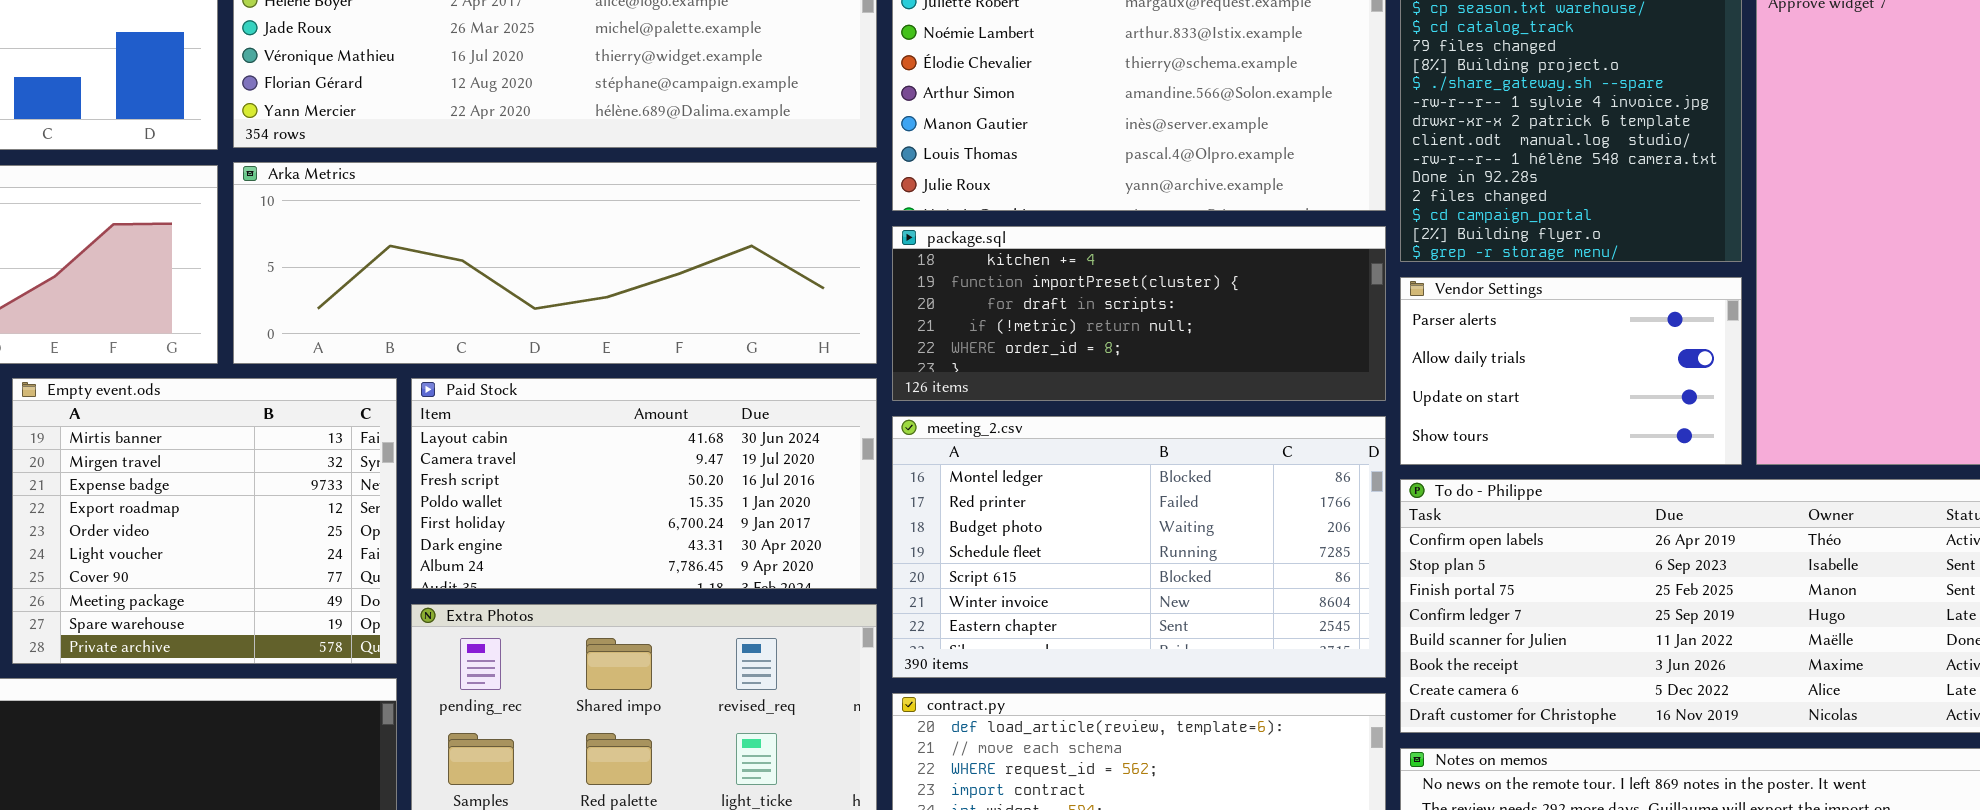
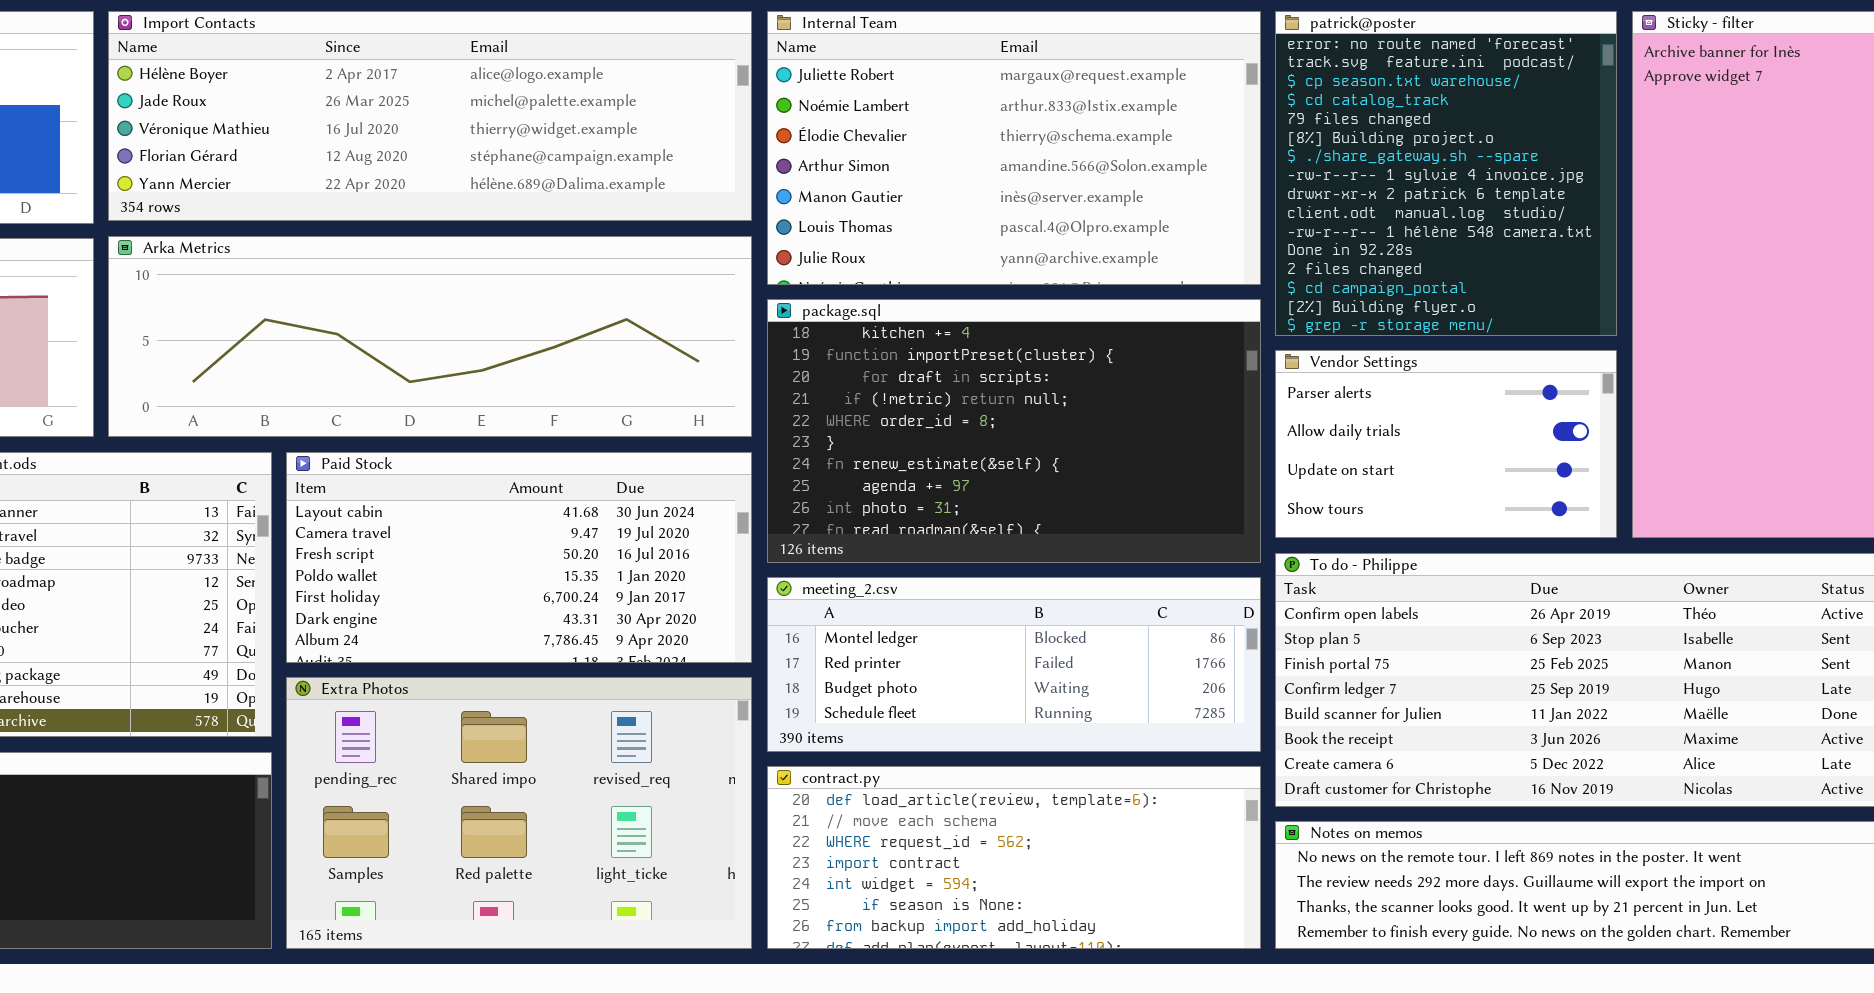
package.sql: [892,226,1386,401] -> [767,299,1261,563], resized
meeting_2.csv: [892,416,1386,678] -> [767,577,1261,752], resized

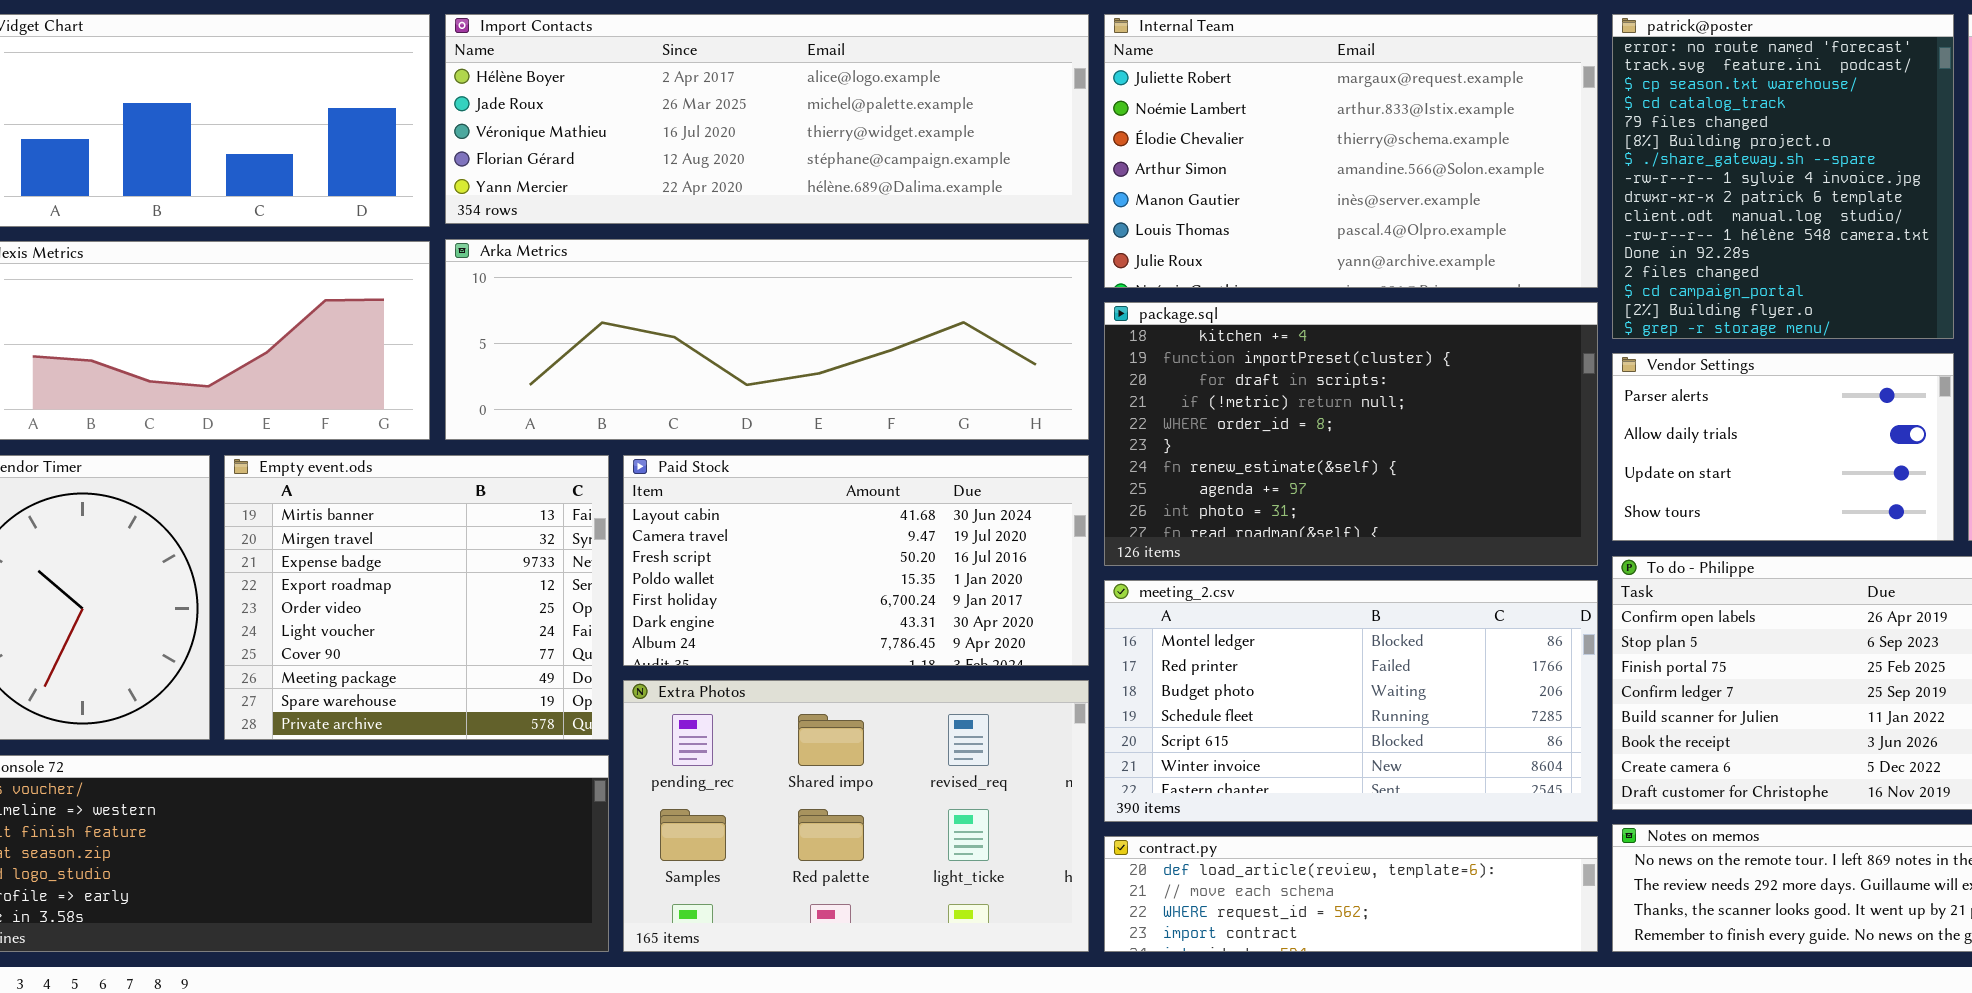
meeting_2.csv: [767,577,1261,752] -> [1104,580,1598,822], resized
contract.py: [767,766,1261,949] -> [1104,836,1598,952], resized

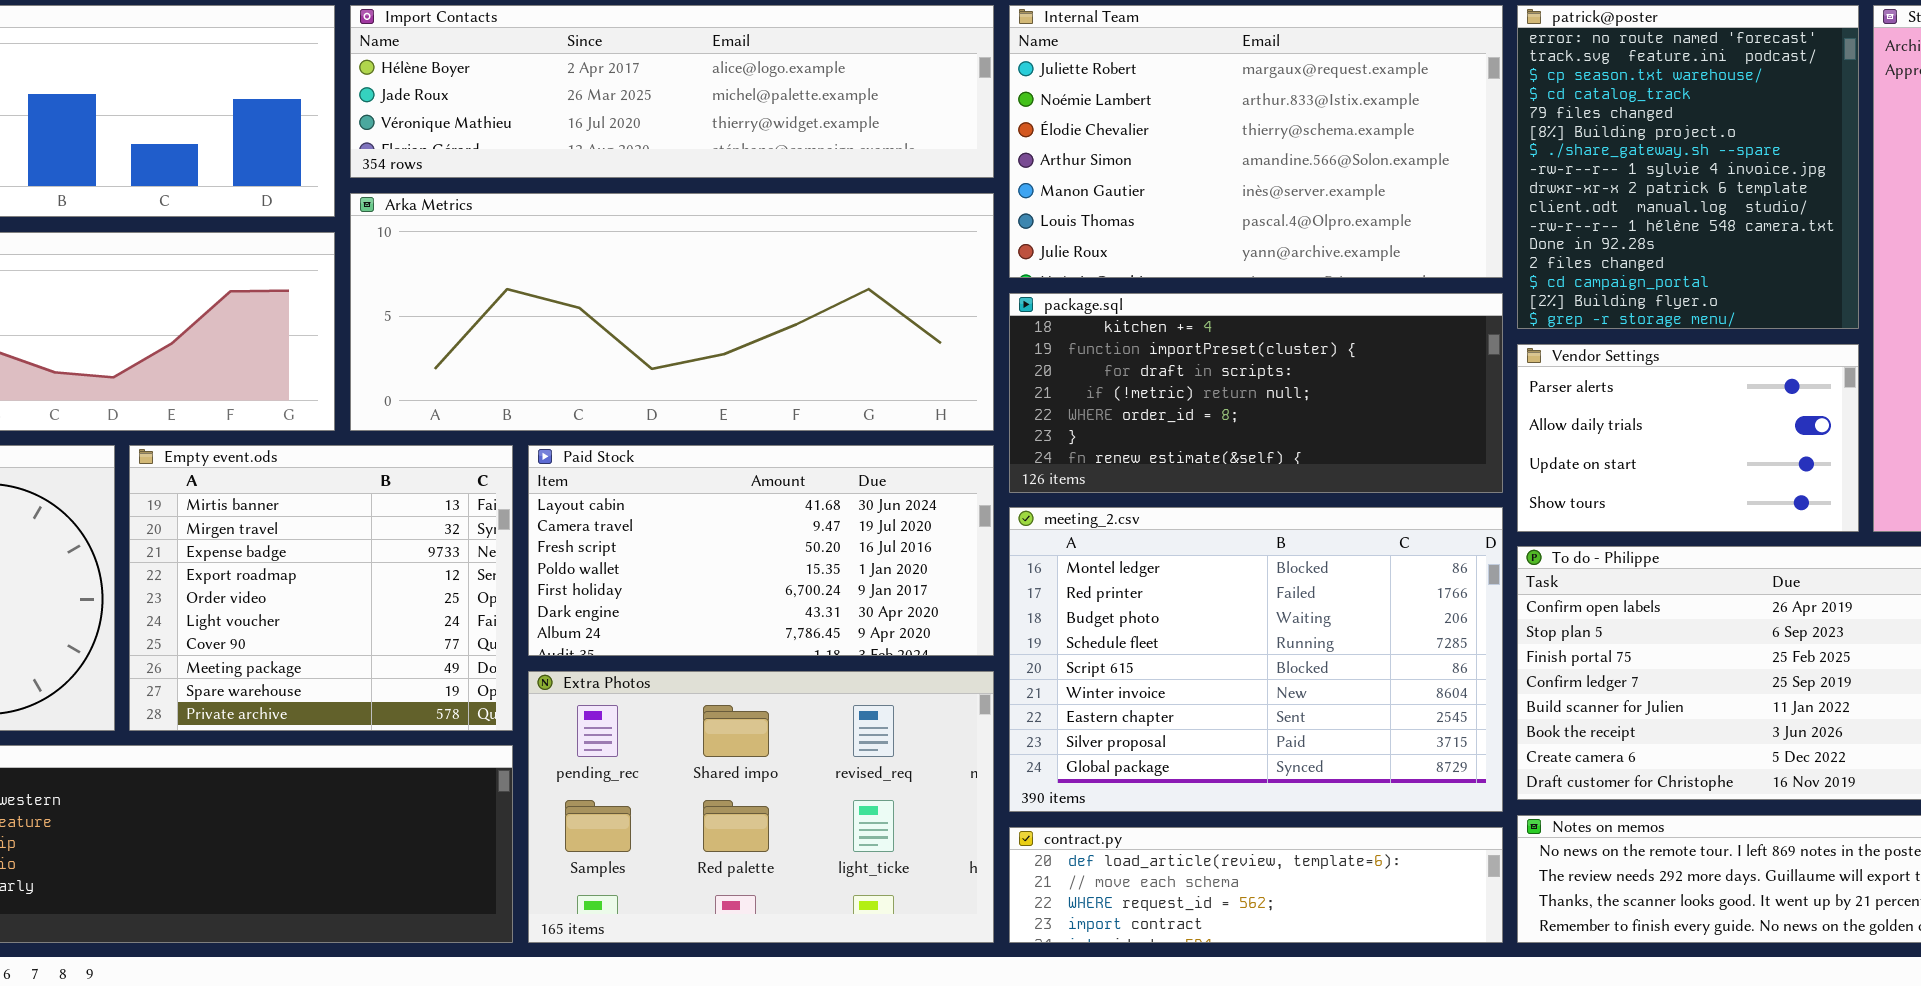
Import Contacts: [445,14,1089,224] -> [350,5,994,178], resized
Arka Metrics: [445,239,1089,440] -> [350,193,994,431], resized
package.sql: [1104,302,1598,566] -> [1009,293,1503,493], resized
meeting_2.csv: [1104,580,1598,822] -> [1009,507,1503,812], resized

